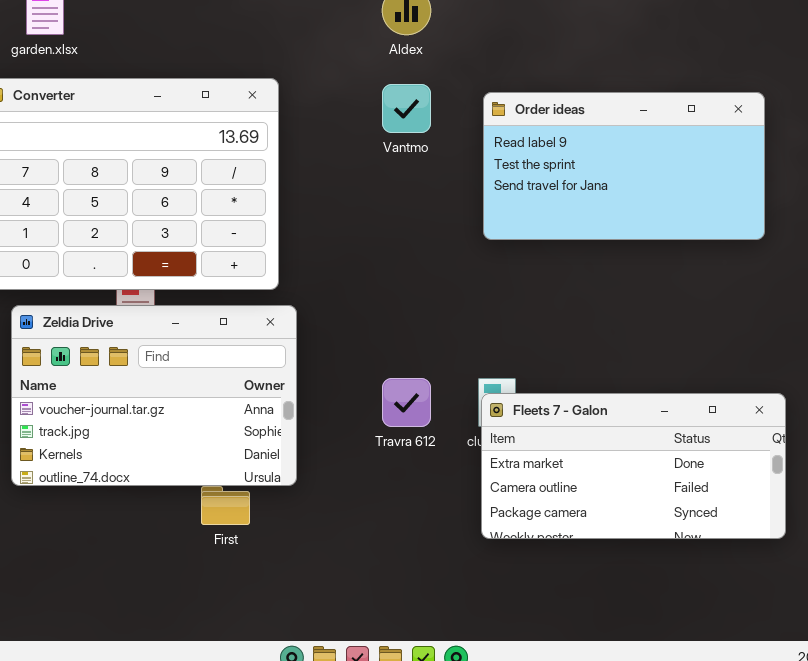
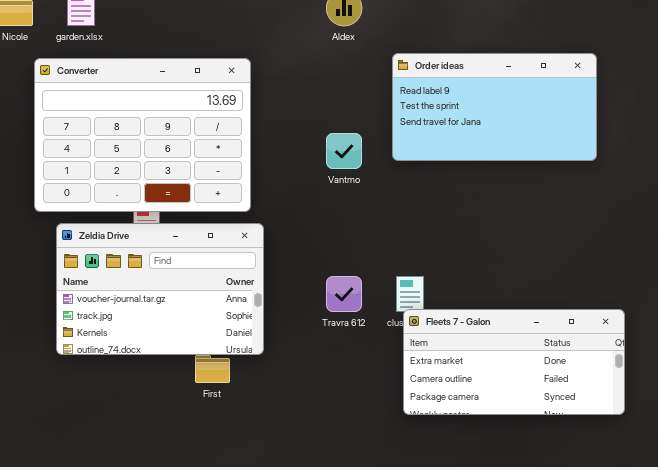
Vantmo: [382,84,431,133] -> [326,133,362,169], moved
Order ideas: [483,92,765,240] -> [392,53,597,161], moved
Fleets 7 - Galon: [481,393,786,539] -> [403,309,625,415], moved

